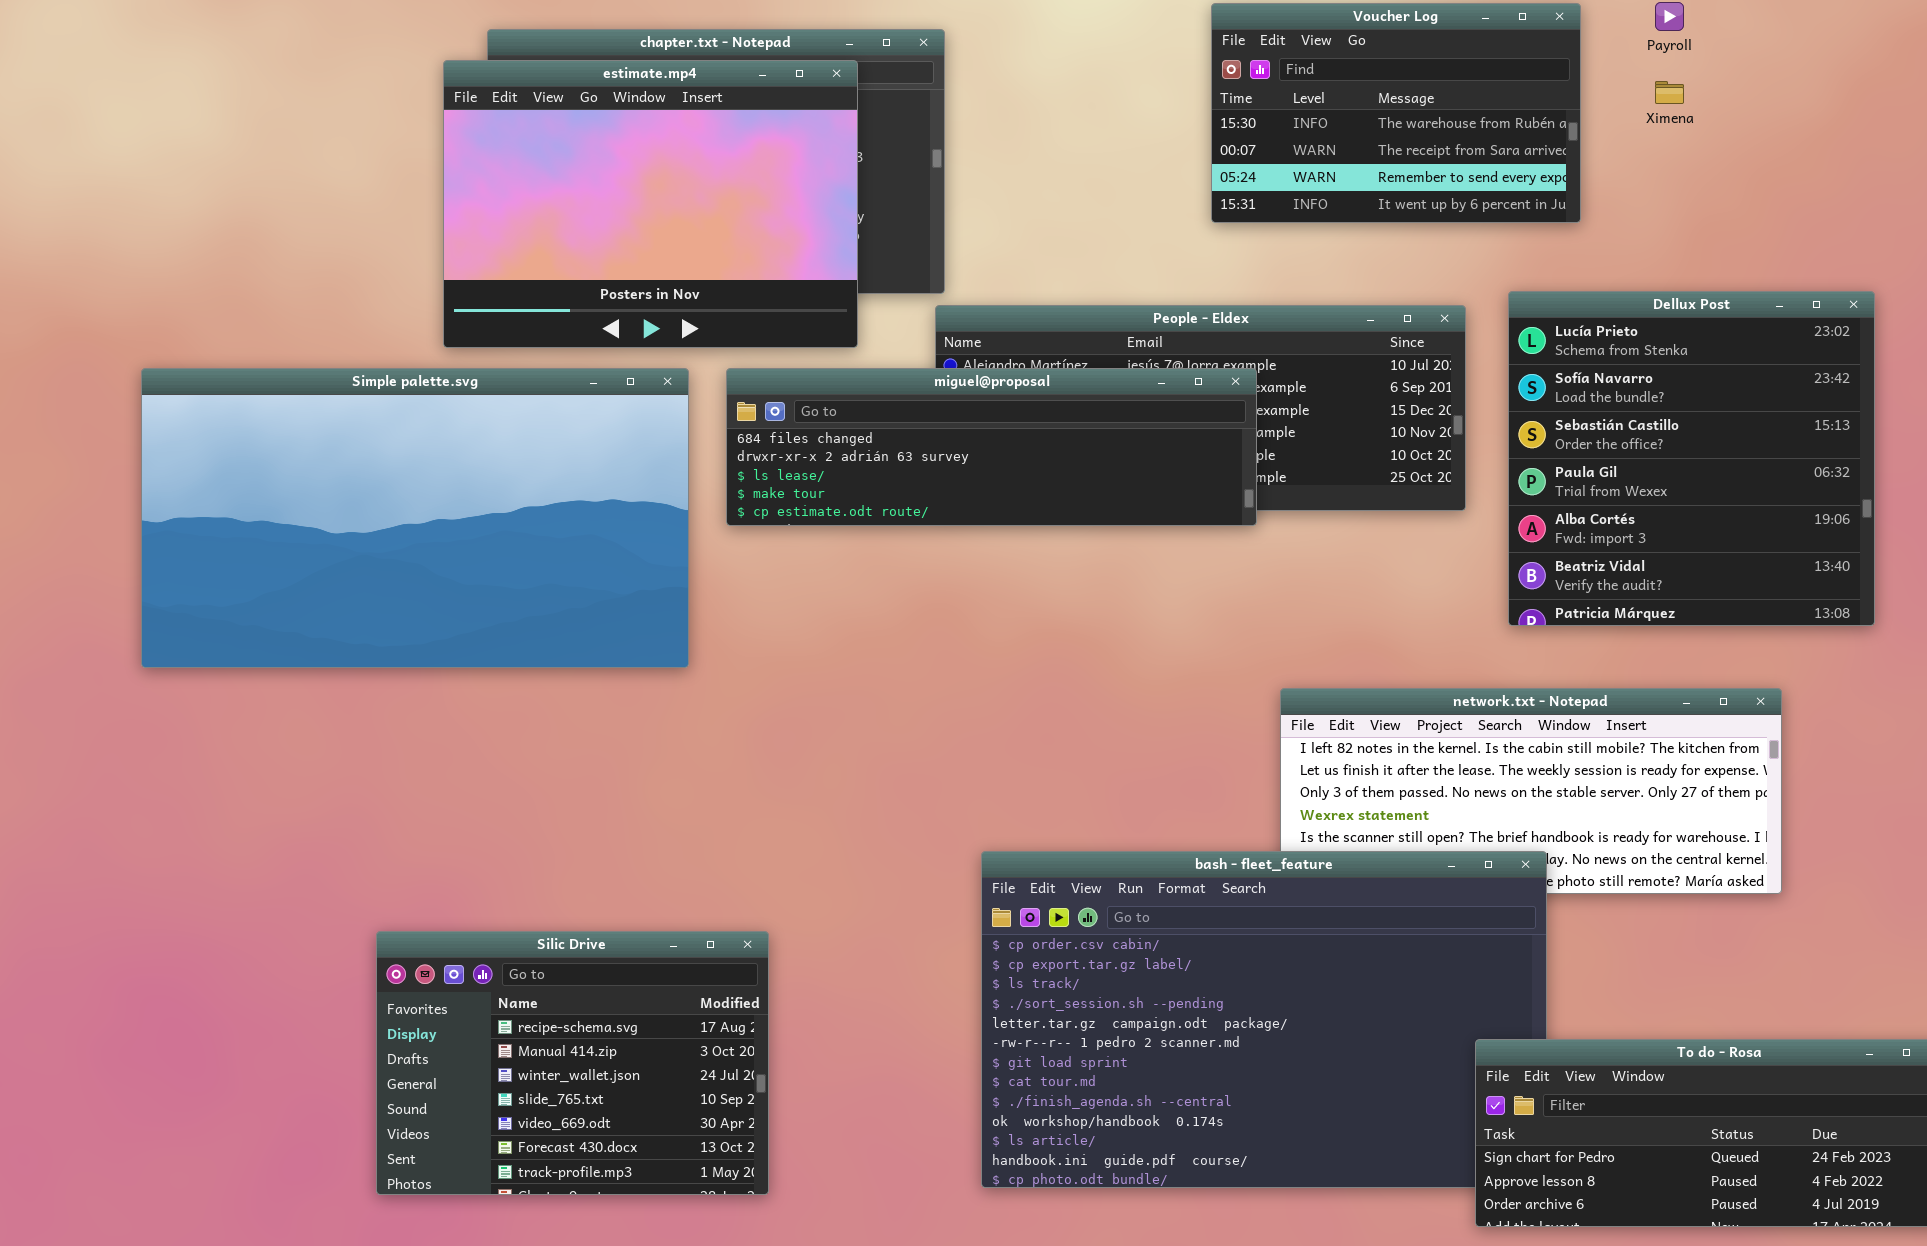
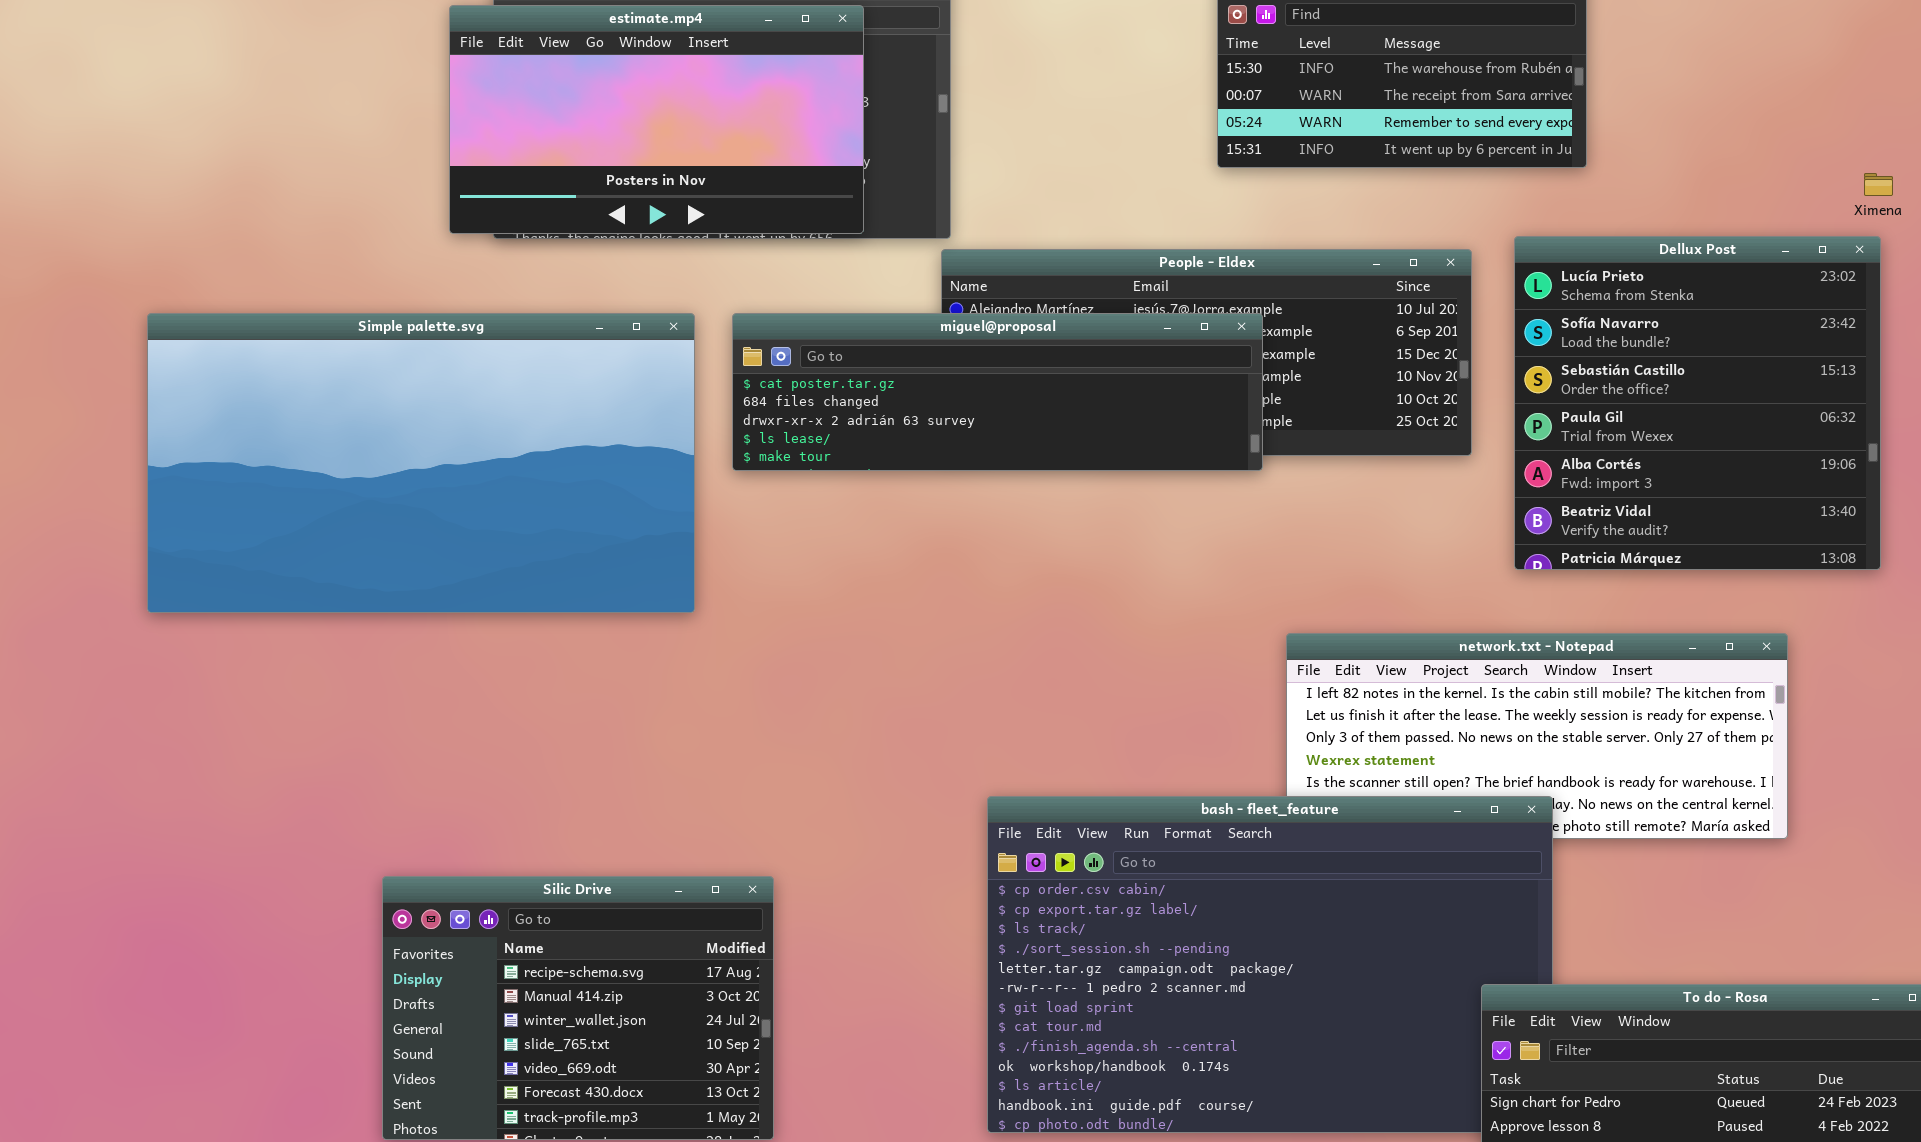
estimate.mp4: [443,60,858,348] -> [449,5,864,234], resized
Ximena: [1655,81,1684,104] -> [1864,173,1893,196], moved
miguel@proposal: [726,368,1257,526] -> [732,313,1263,471], scrolled up 1 row

